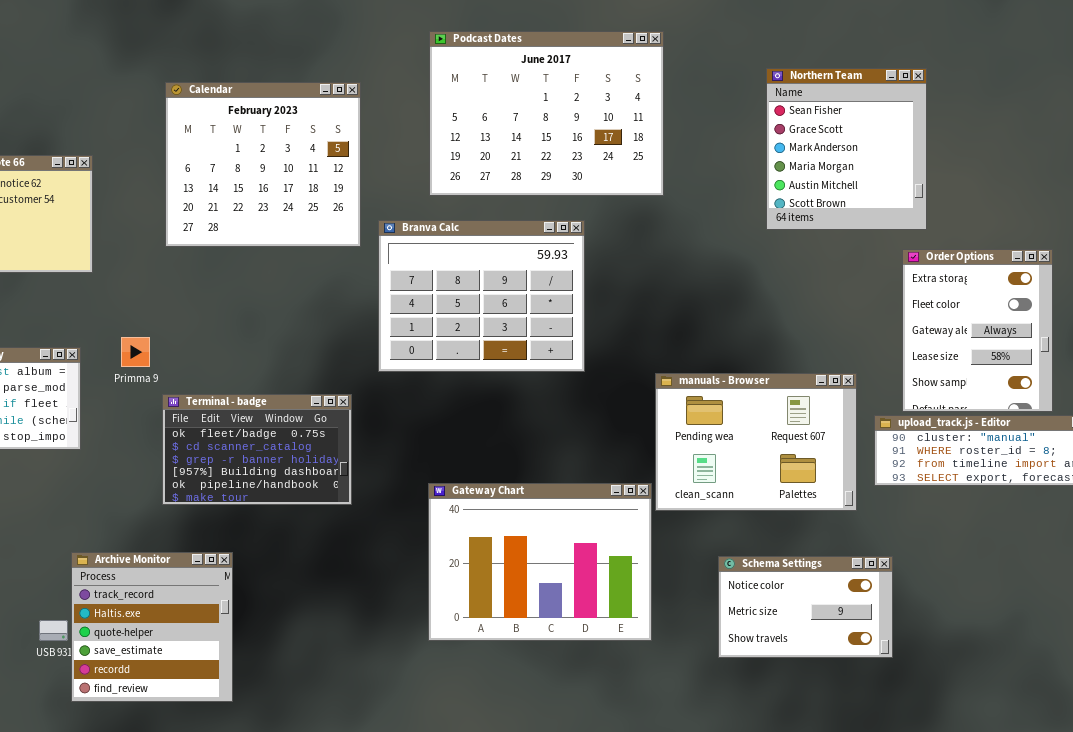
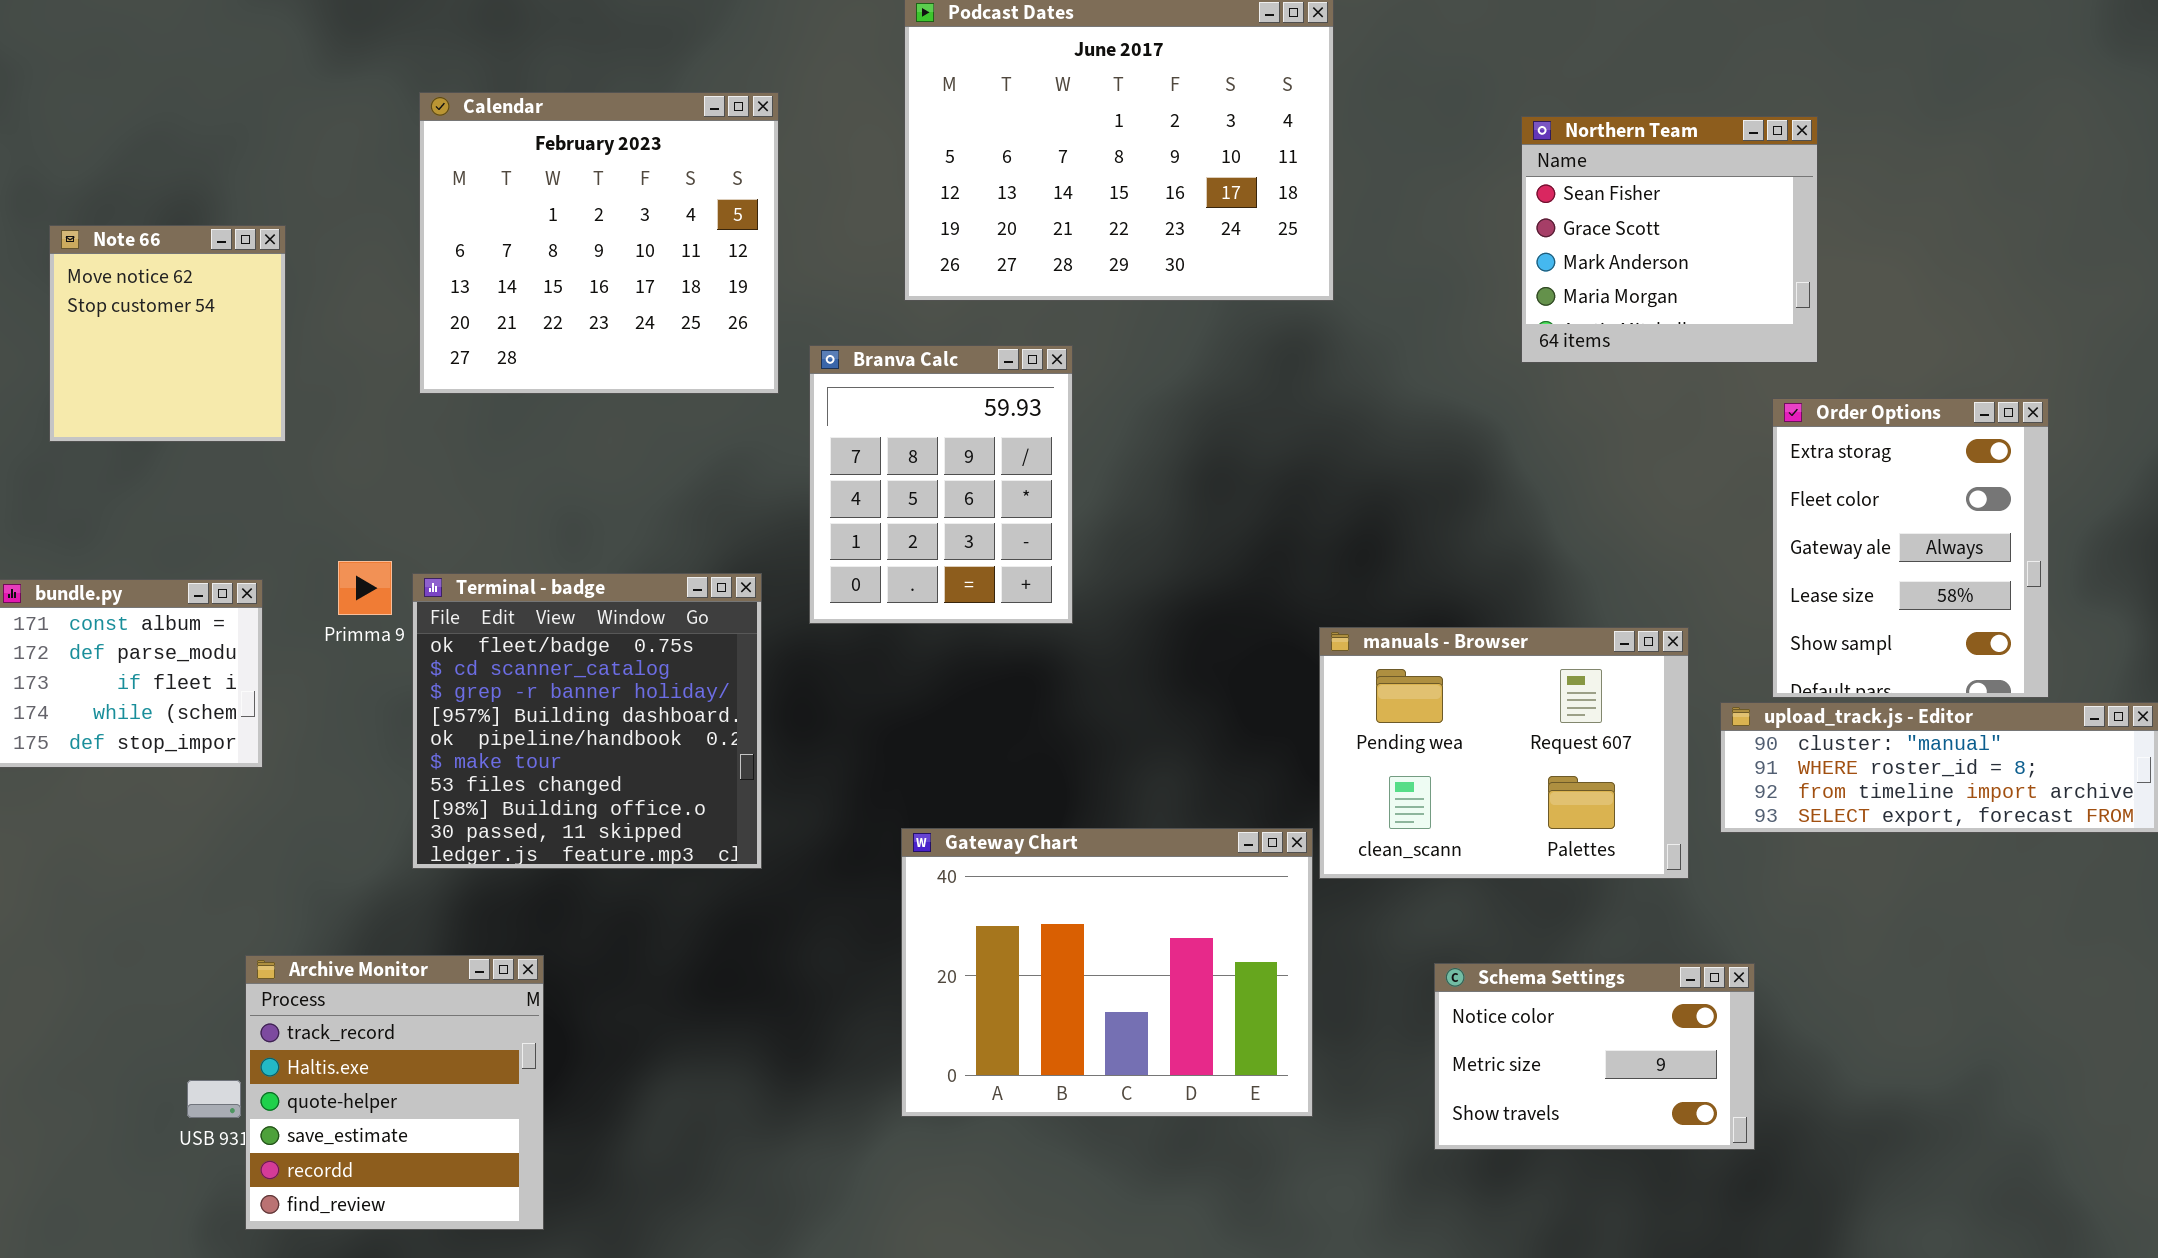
Northern Team: [766,68,927,230] -> [1521,116,1818,363], resized
Branva Calc: [378,220,585,372] -> [809,345,1073,624], resized
Terminal - badge: [162,394,352,505] -> [412,573,762,869], resized

